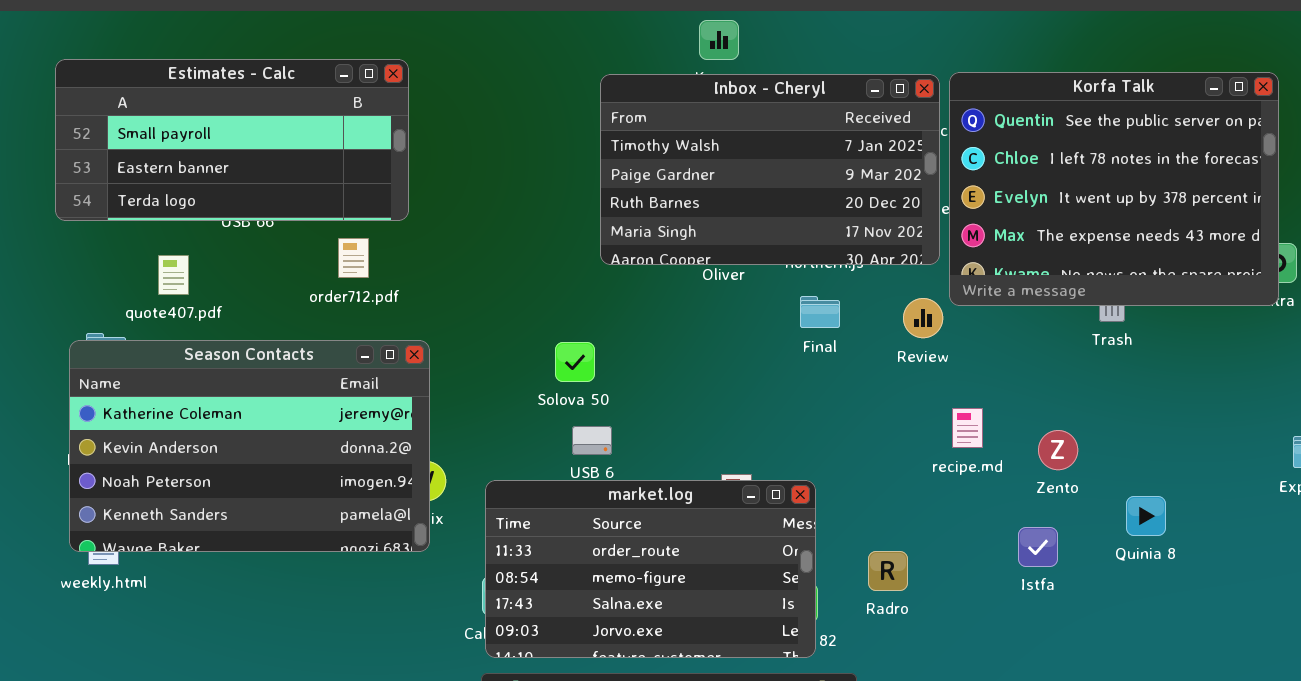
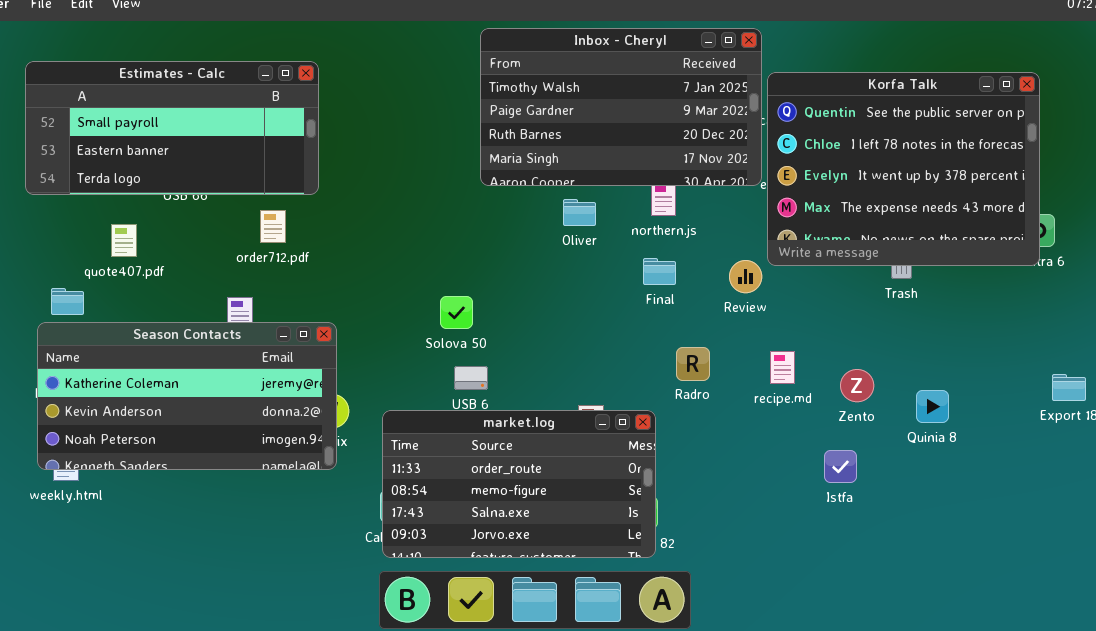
Inbox - Cheryl: [600,74,940,265] -> [480,28,762,186], moved
Season Contacts: [69,340,430,552] -> [37,322,337,470], resized
Quinia 8: [1126,496,1166,536] -> [916,390,949,423], moved
Radro: [868,551,908,591] -> [676,347,710,381], moved

